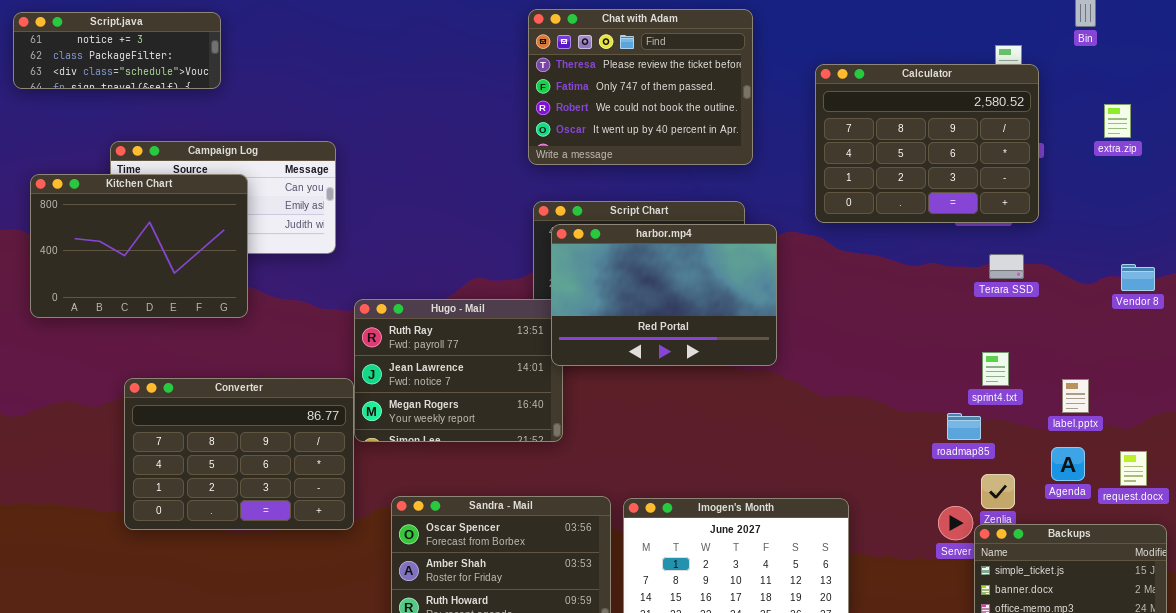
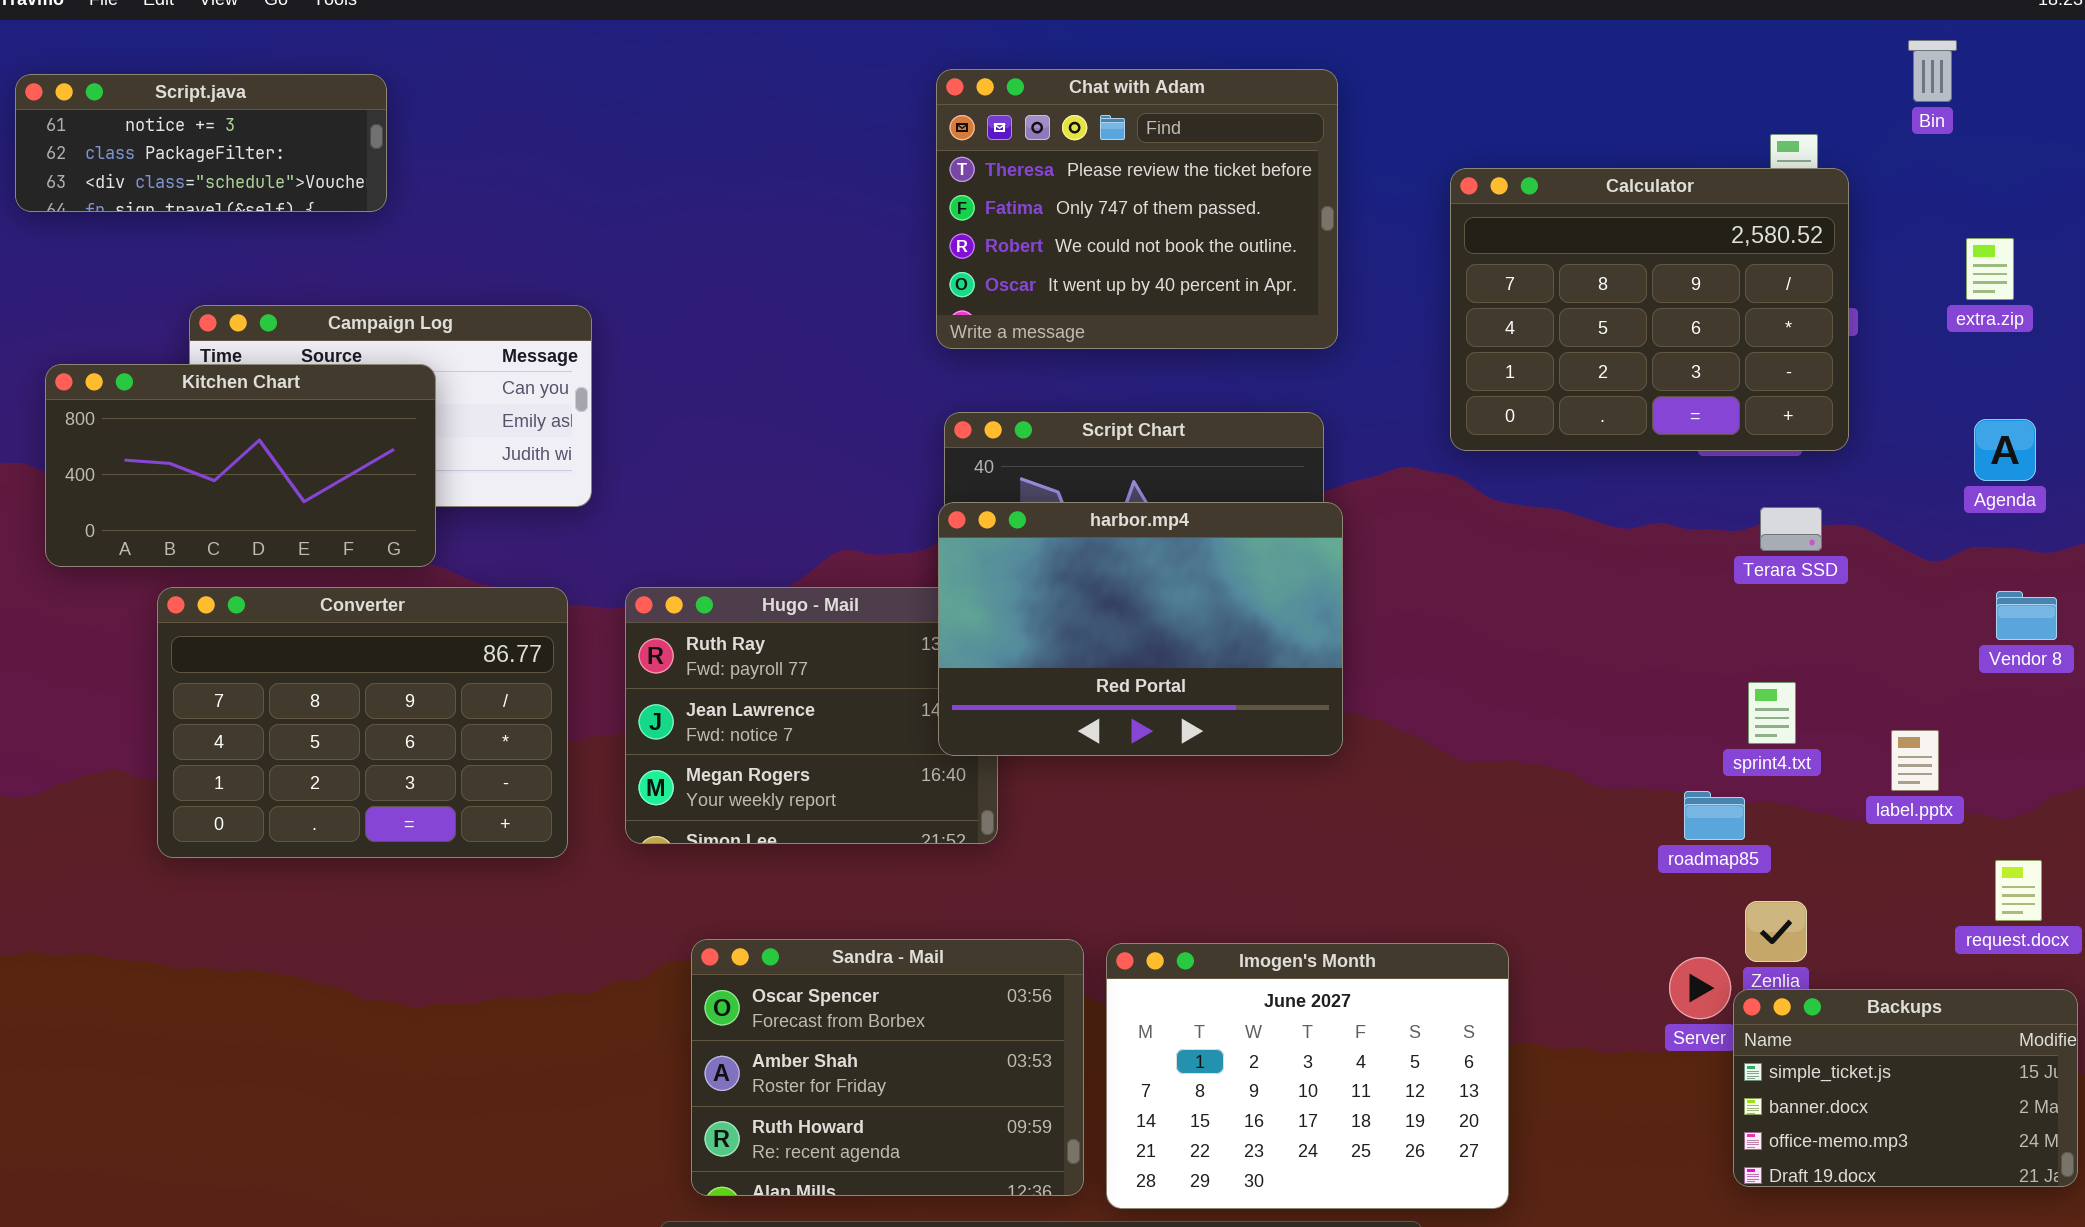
Kitchen Chart: [30,174,248,318] -> [45,364,436,567], resized
harbor.mp4: [551,224,777,366] -> [938,502,1343,756], moved
Vendor 8: [1121,264,1155,291] -> [1996,591,2057,640], moved
Converter: [124,378,354,530] -> [157,587,568,858], moved
Agenda: [1051,447,1085,481] -> [1974,419,2036,481], moved

